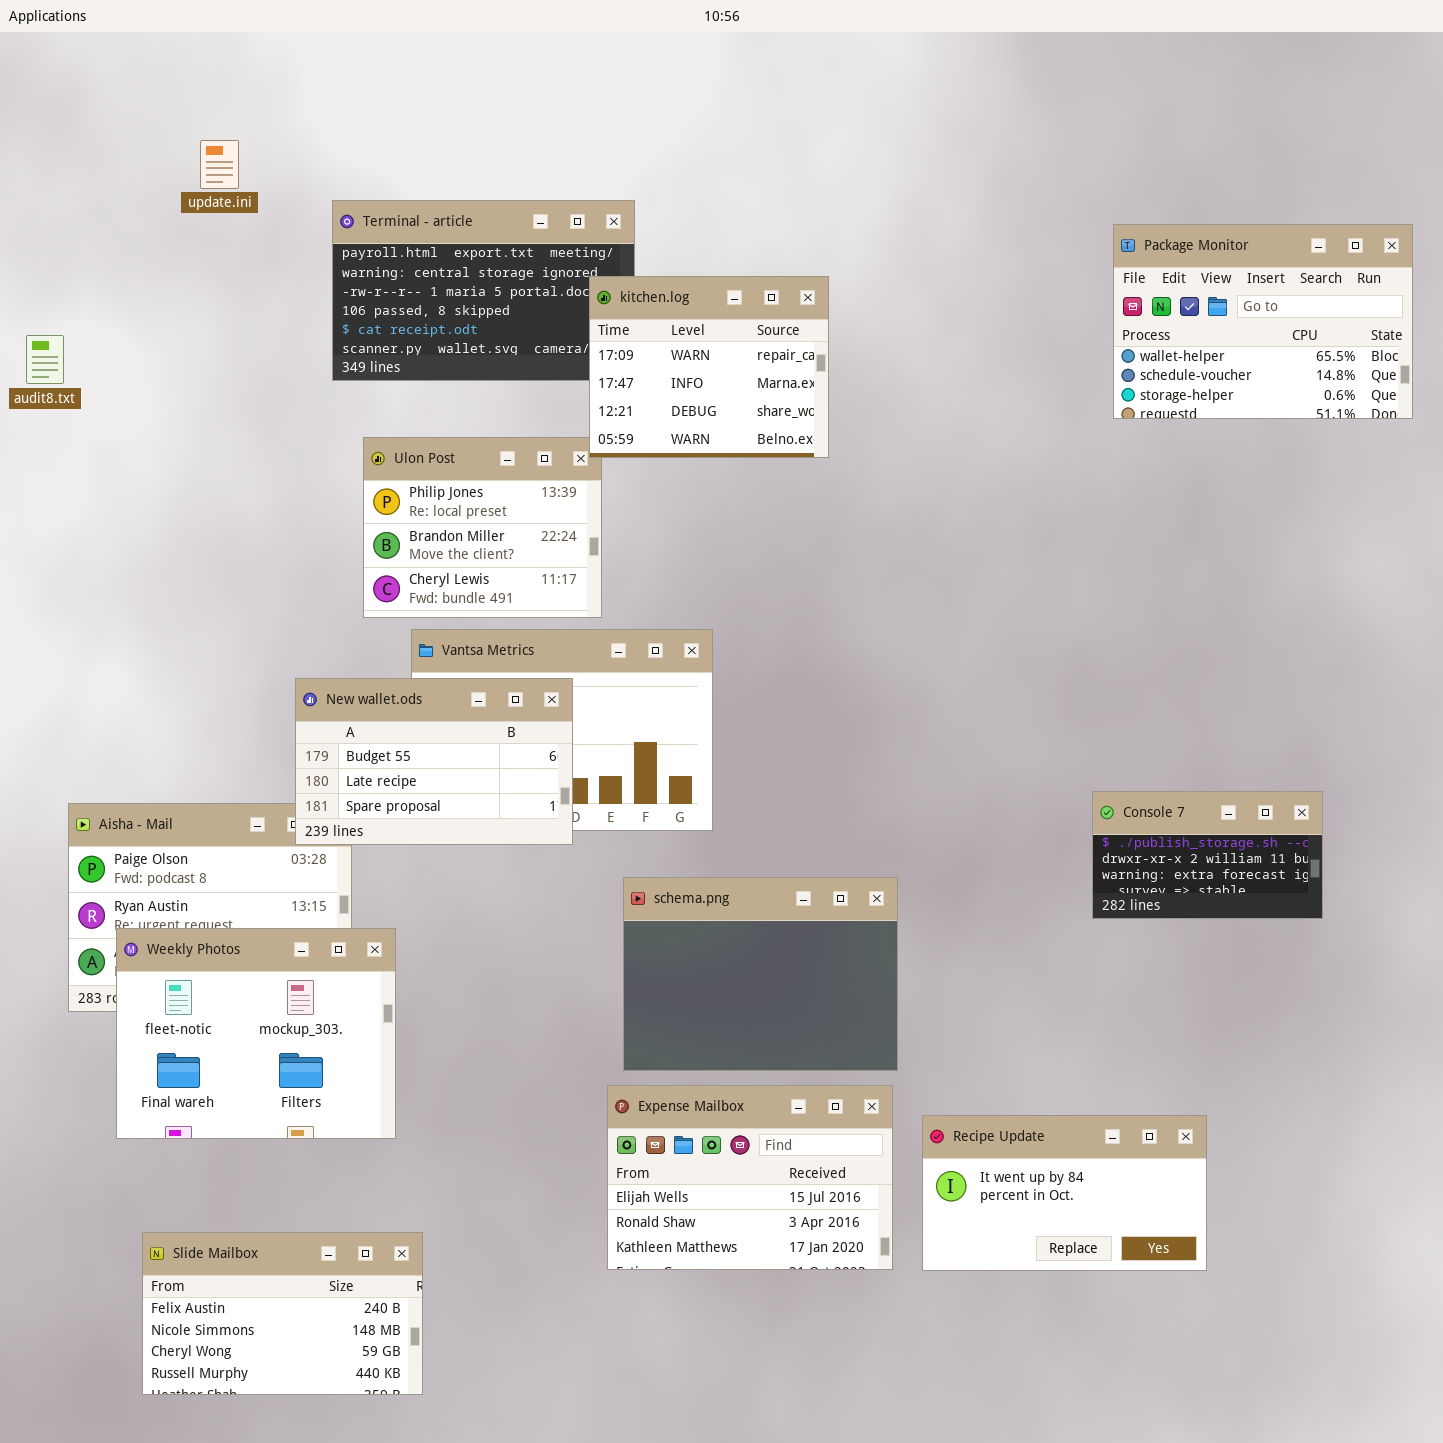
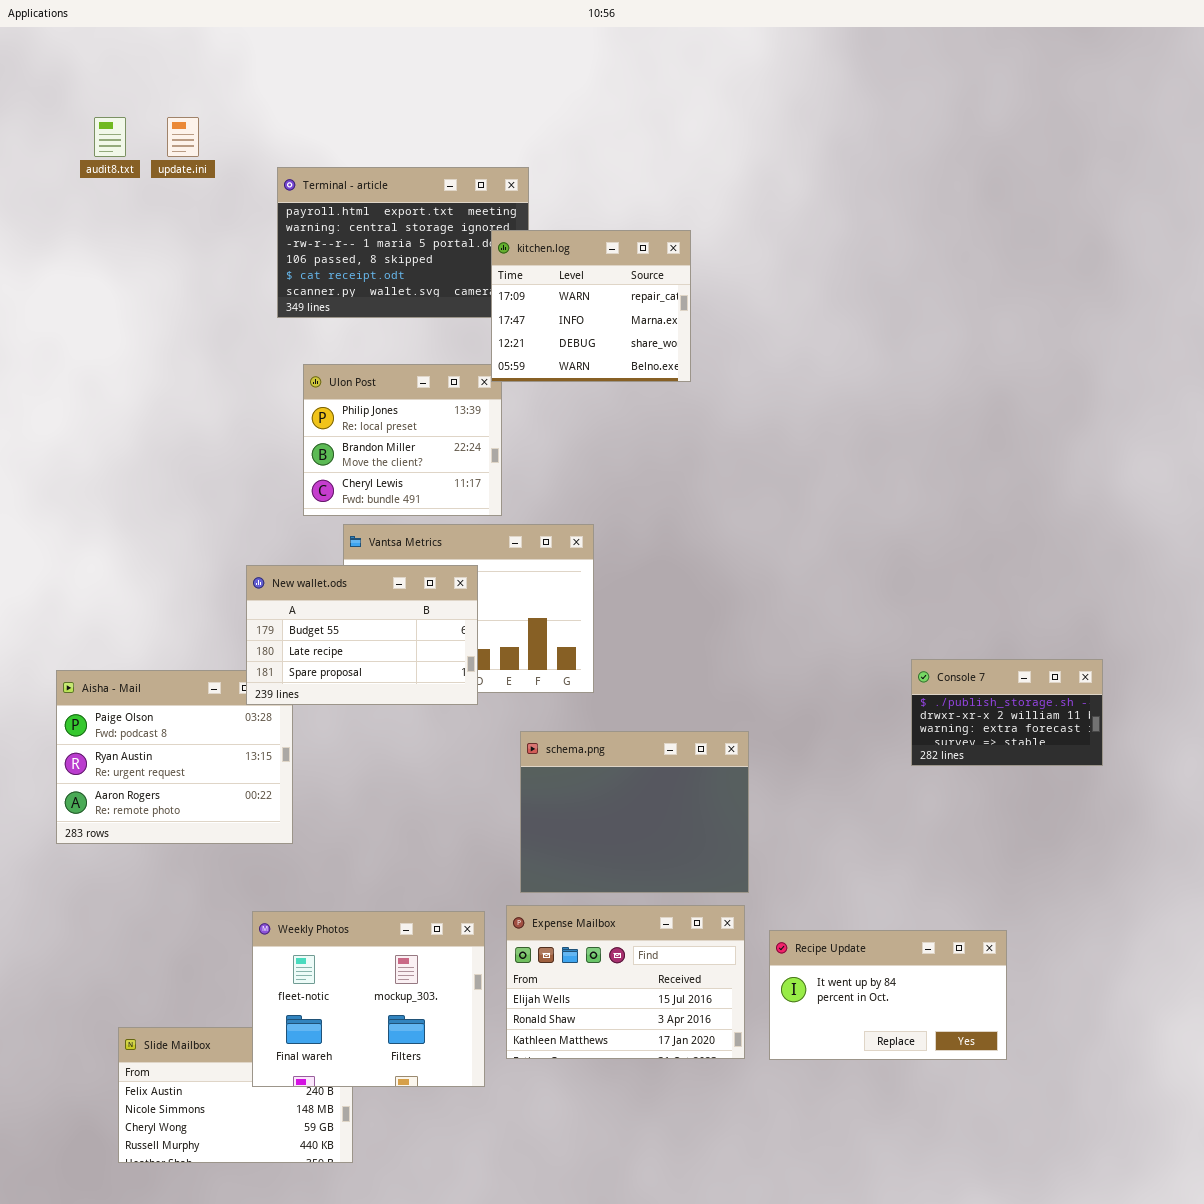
Package Monitor: [1113,224,1413,419] -> none, closed
audit8.txt: [26,335,64,384] -> [94,117,126,157], moved
Weekly Photos: [116,928,396,1139] -> [252,911,485,1087], moved

